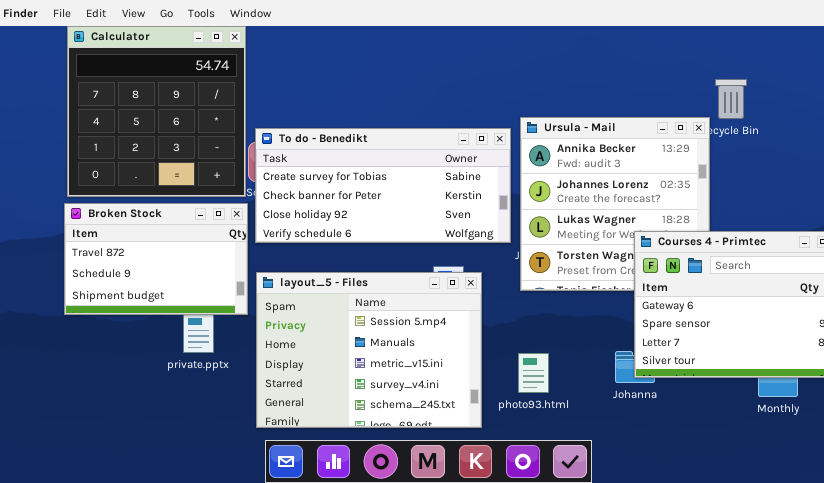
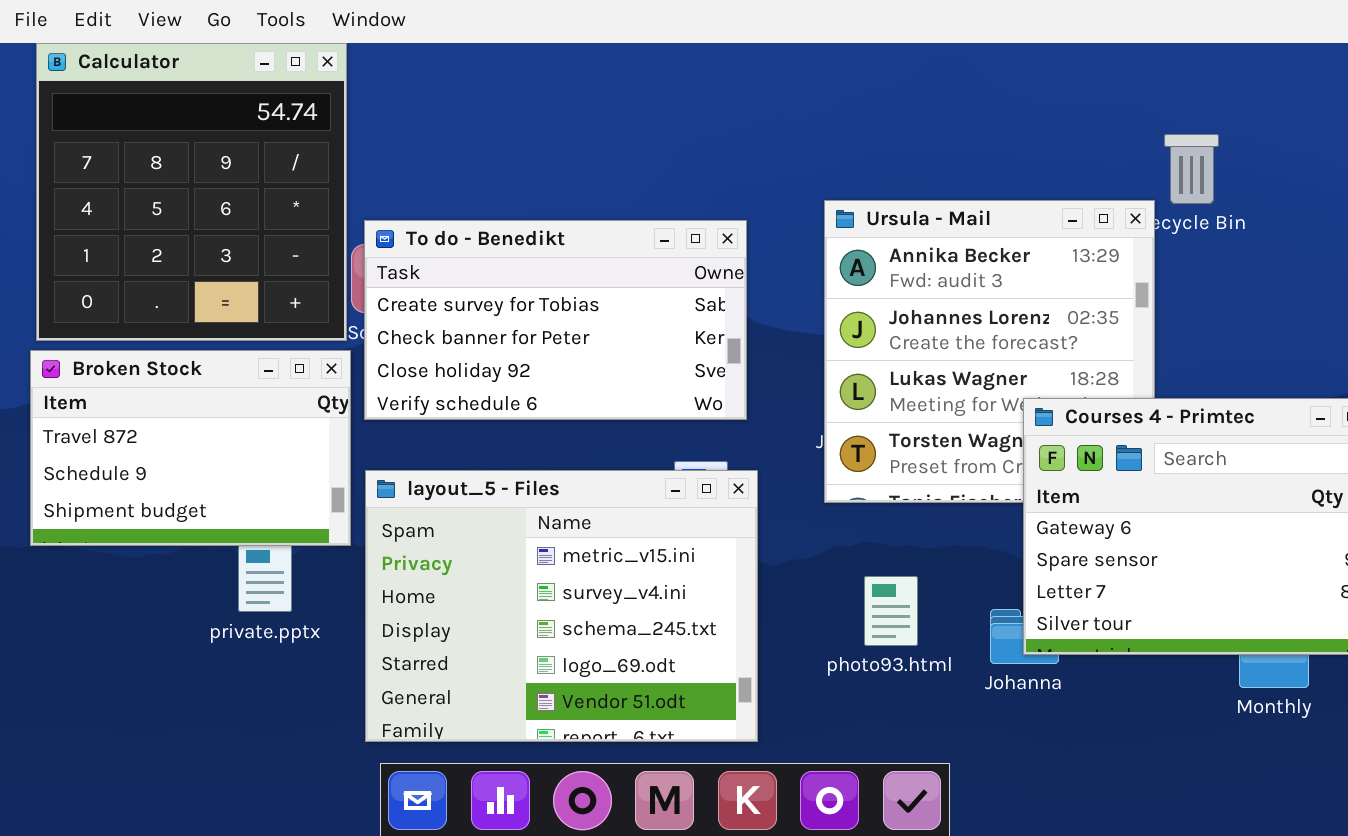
To do - Benedikt: [255,128,511,243] -> [364,220,747,420], resized
layout_5 - Files: [256,272,482,428] -> [365,470,758,742], scrolled down 2 rows
photo93.html: [518,353,549,393] -> [864,576,918,646], moved

